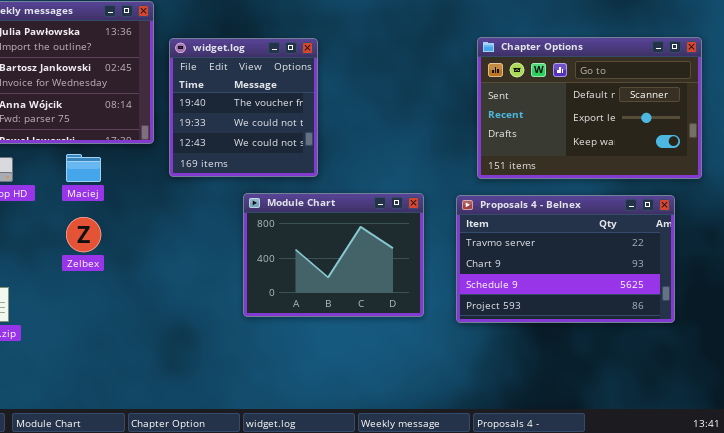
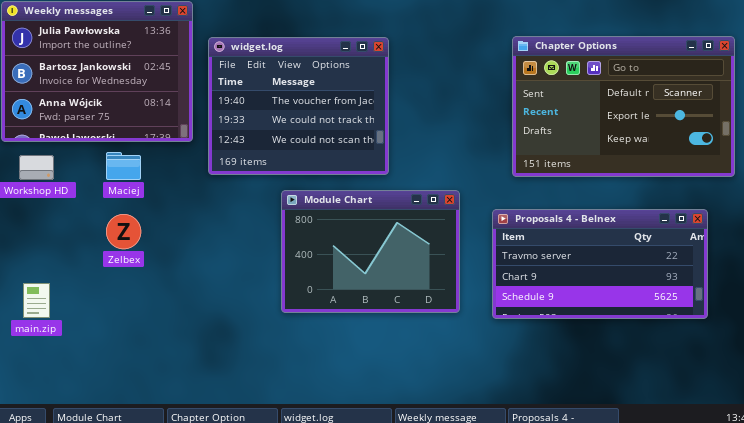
widget.log: [169,38,318,177] -> [208,37,389,175], resized
Proposals 4 - Belnex: [456,195,675,323] -> [492,209,708,319], resized

